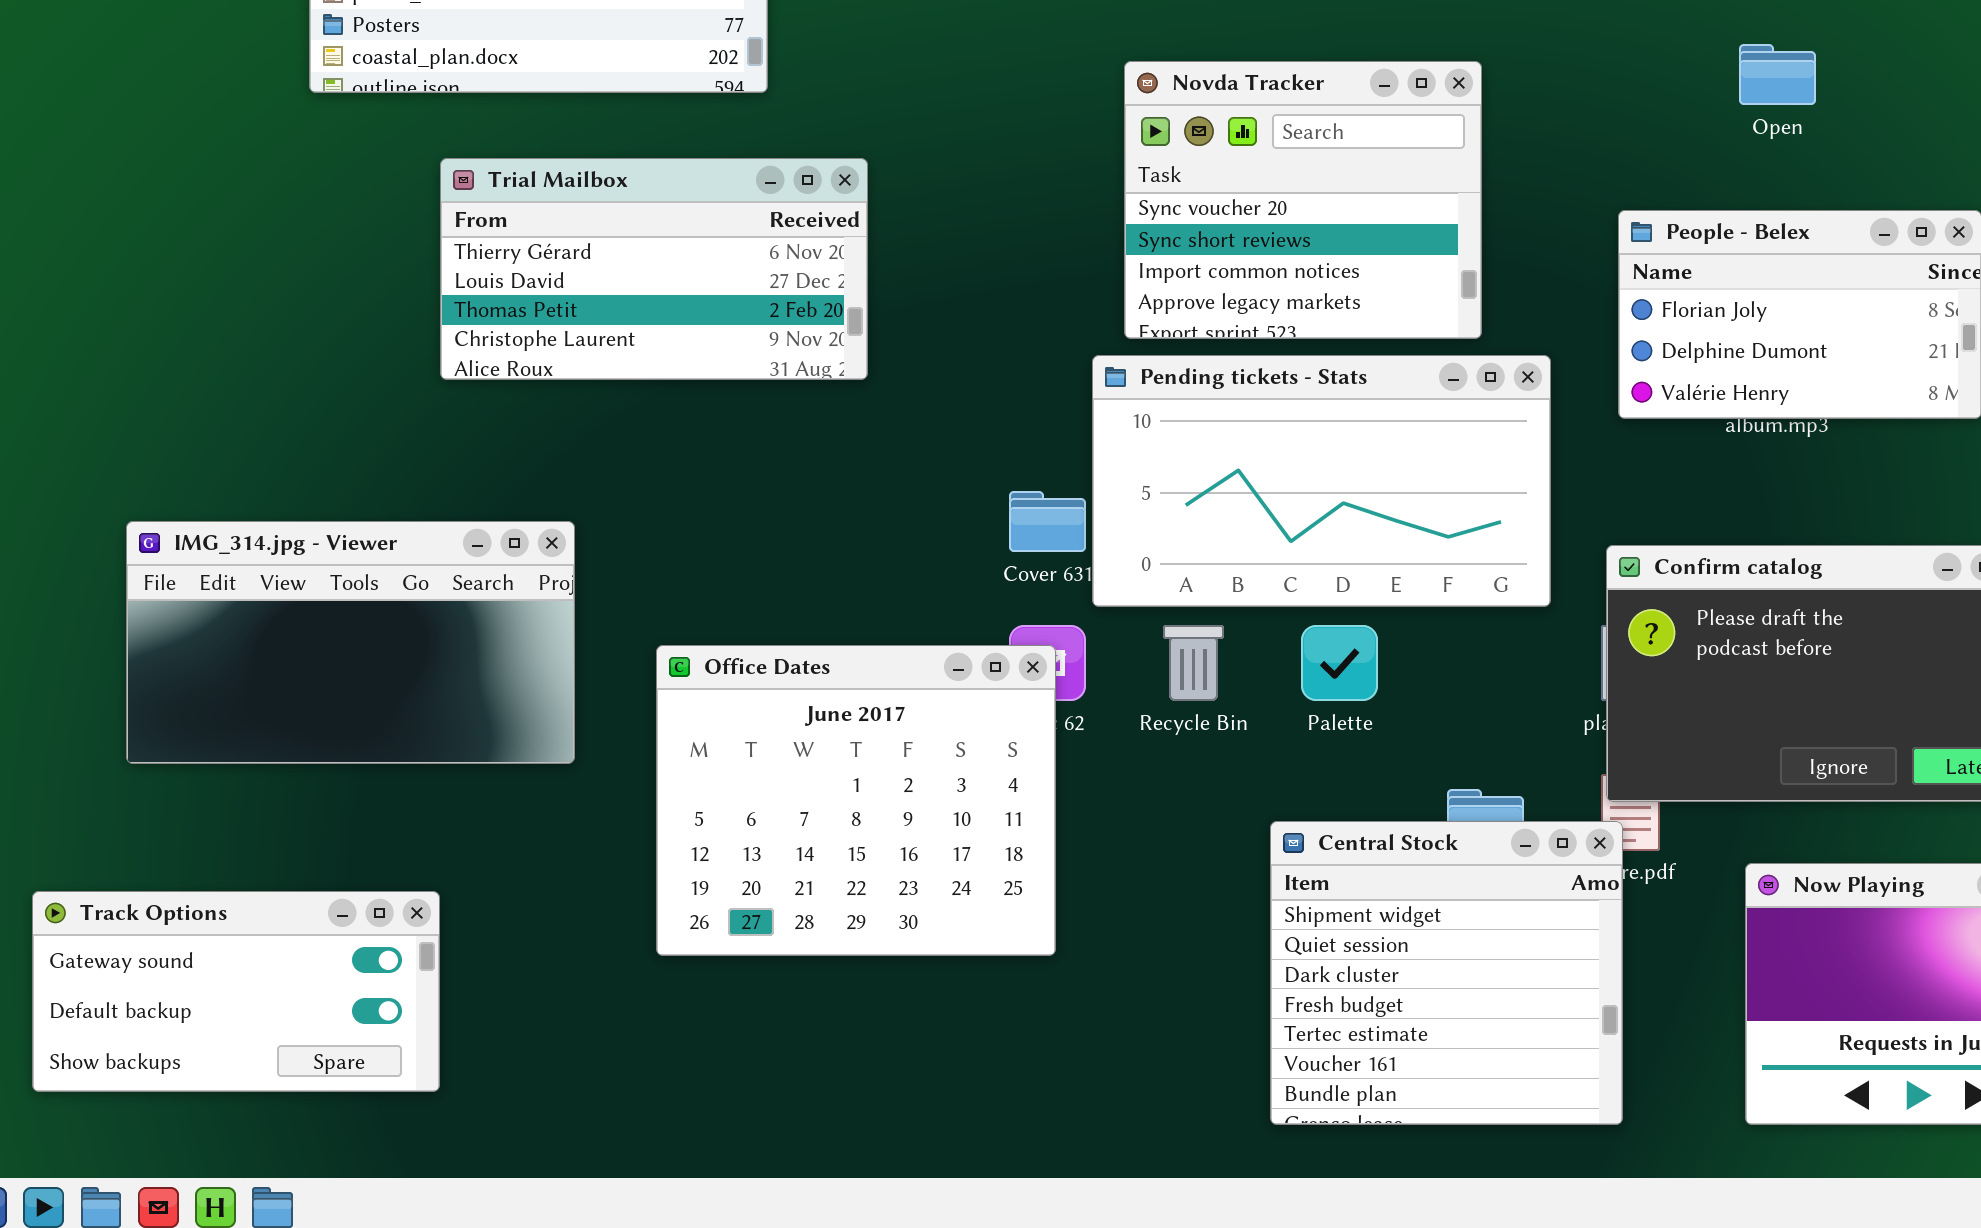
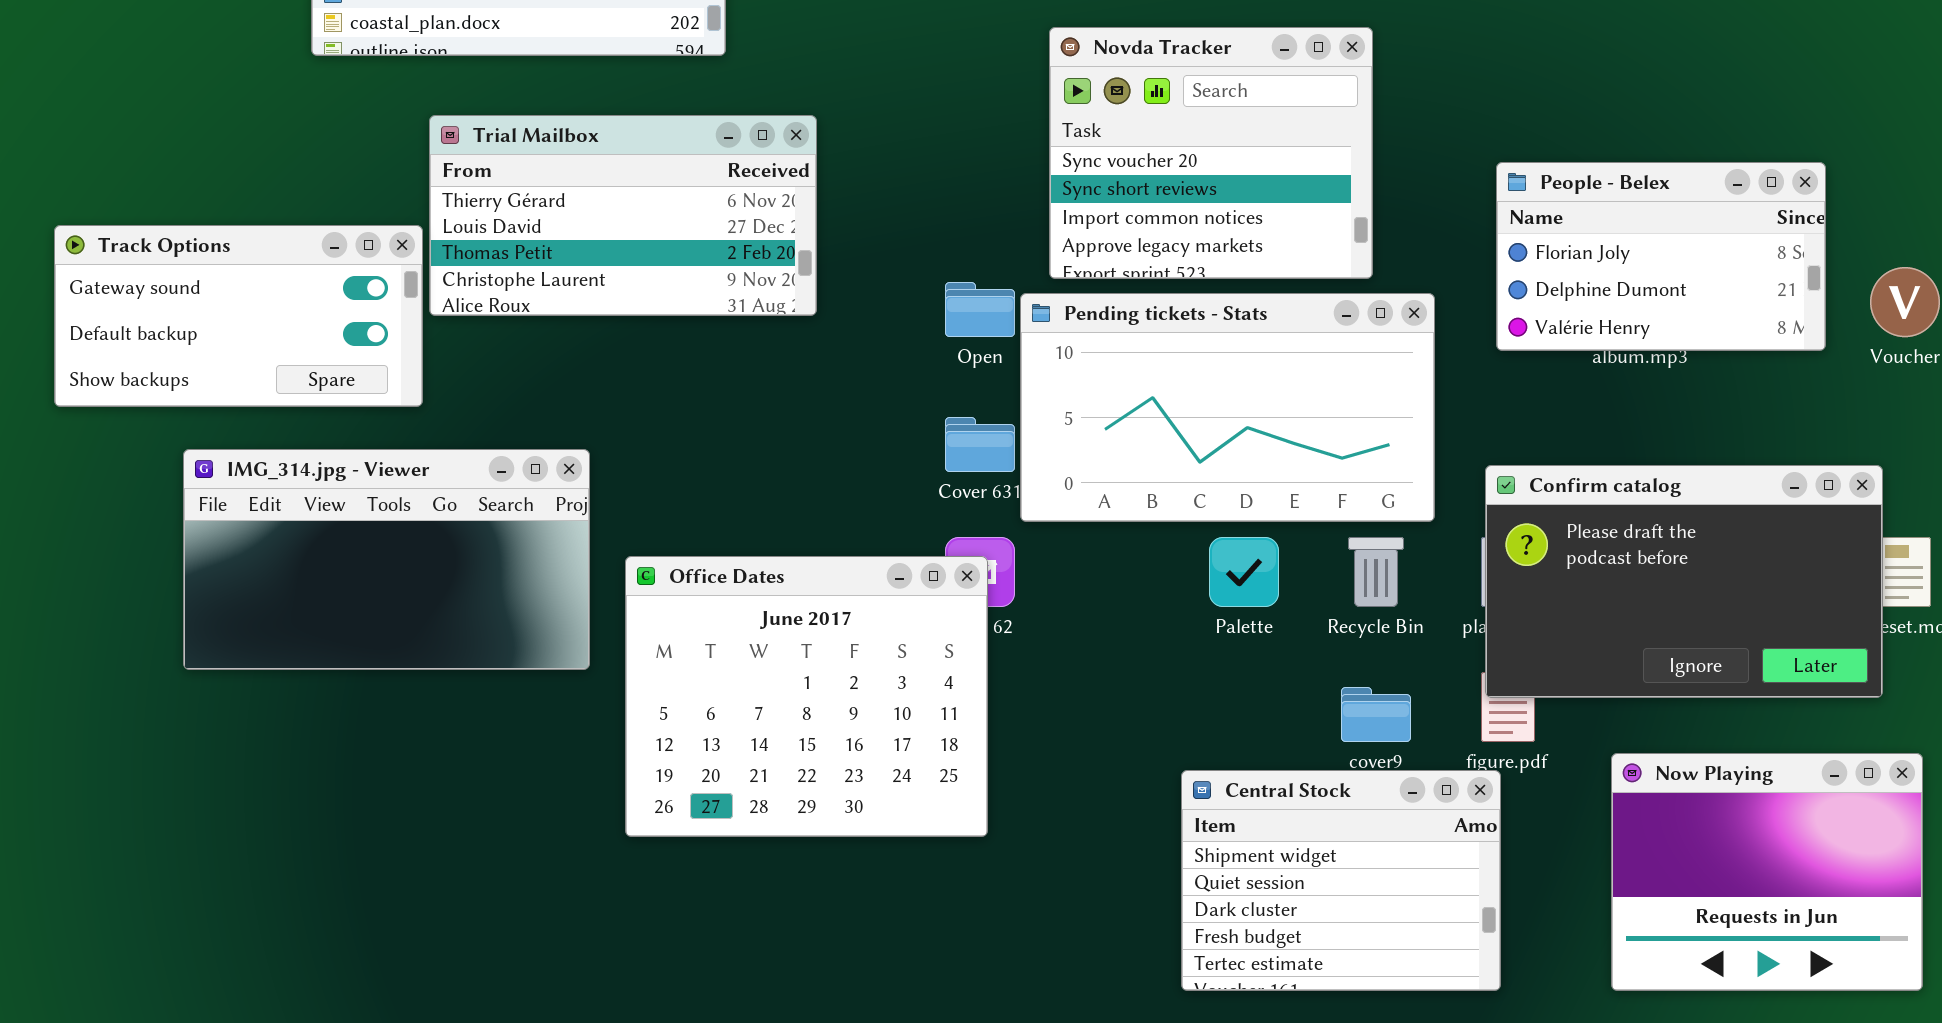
Open: [1739,44,1816,105] -> [945,282,1015,337], moved
IMG_314.jpg - Viewer: [126,521,575,764] -> [183,449,590,670], moved
Recycle Bin: [1163,625,1224,701] -> [1348,537,1404,607], moved
Central Stock: [1270,821,1623,1125] -> [1181,770,1501,991], resized
Track Options: [32,891,440,1092] -> [54,225,423,407], moved

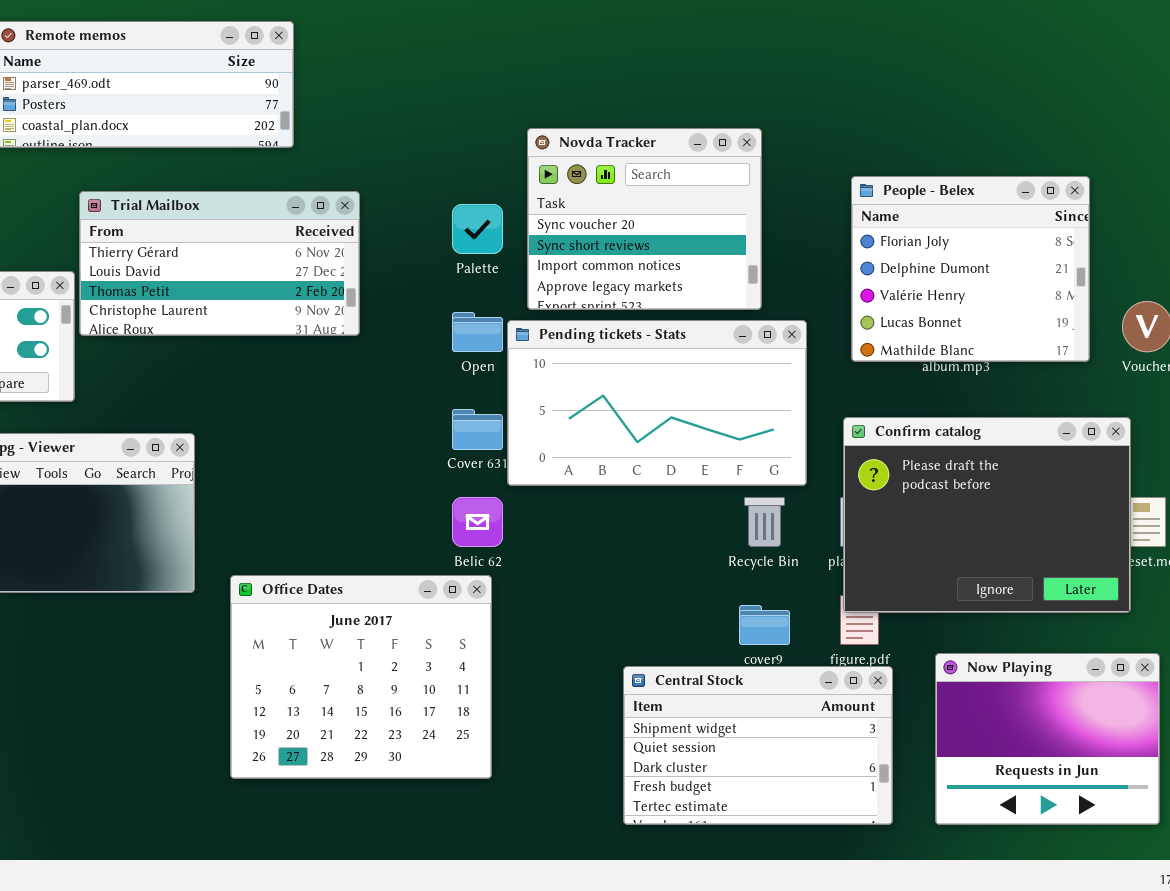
People - Belex: [1496,162,1826,351] -> [851,176,1090,362], resized
Confirm catalog: [1485,465,1883,698] -> [843,417,1131,613], resized
Palette: [1209,537,1279,607] -> [452,204,503,254], moved
Office Dates: [625,556,988,837] -> [230,575,492,779], moved
Central Stock: [1181,770,1501,991] -> [623,666,893,825], resized

